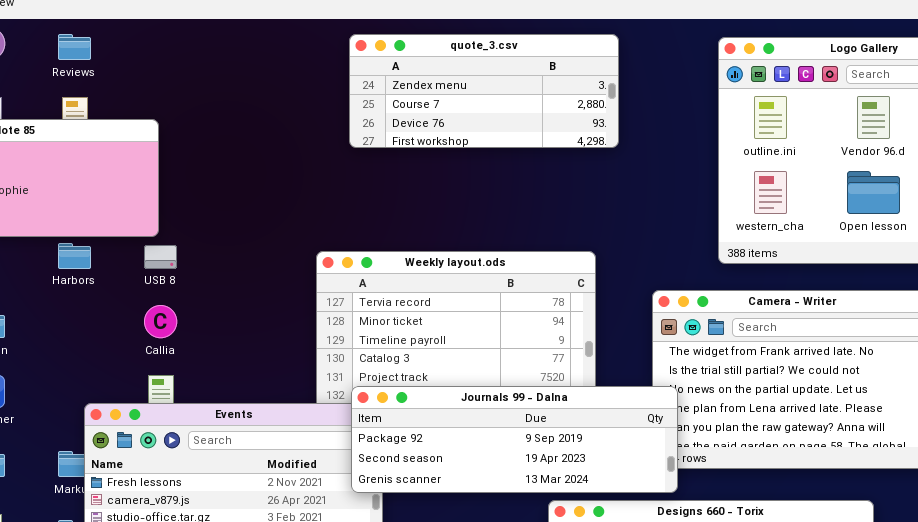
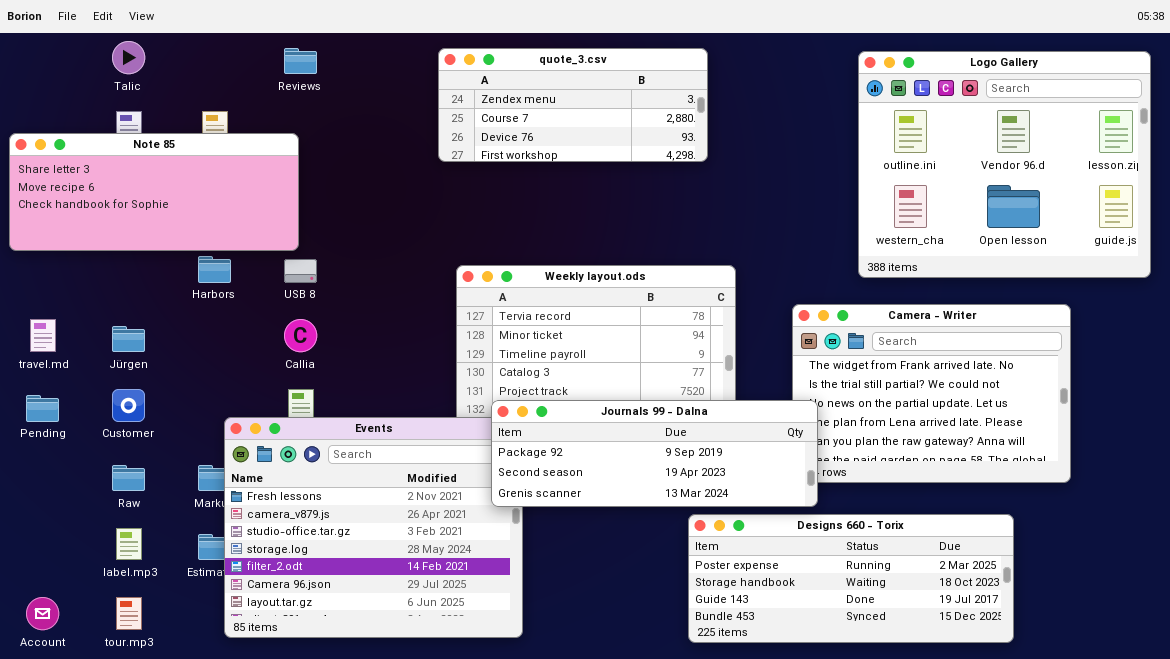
Reviews: [58,34,91,60] -> [284,48,317,74], moved
quote_3.csv: [349,34,619,148] -> [438,48,708,162], moved

